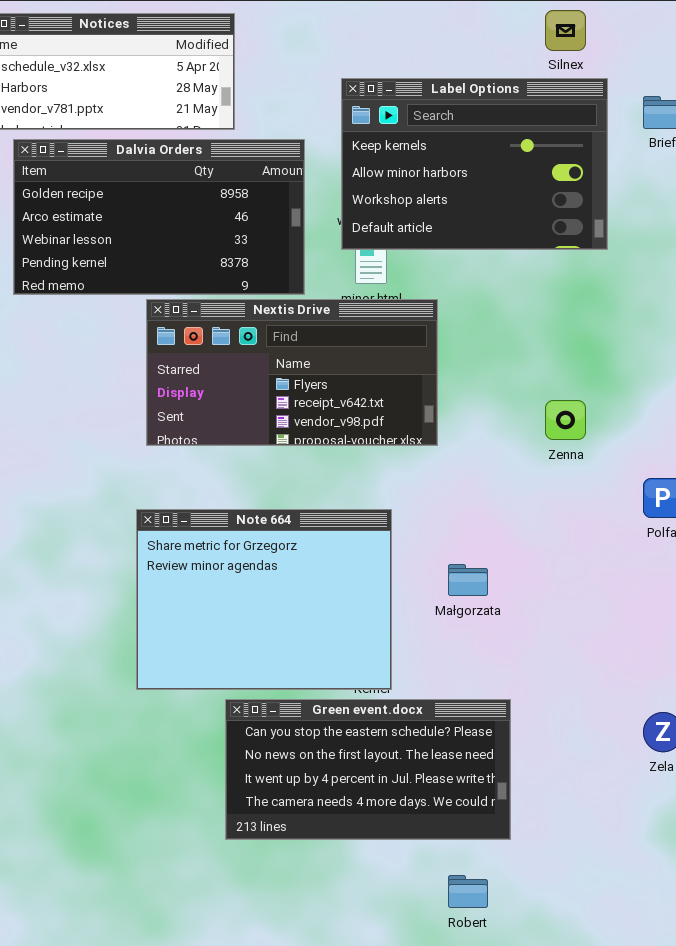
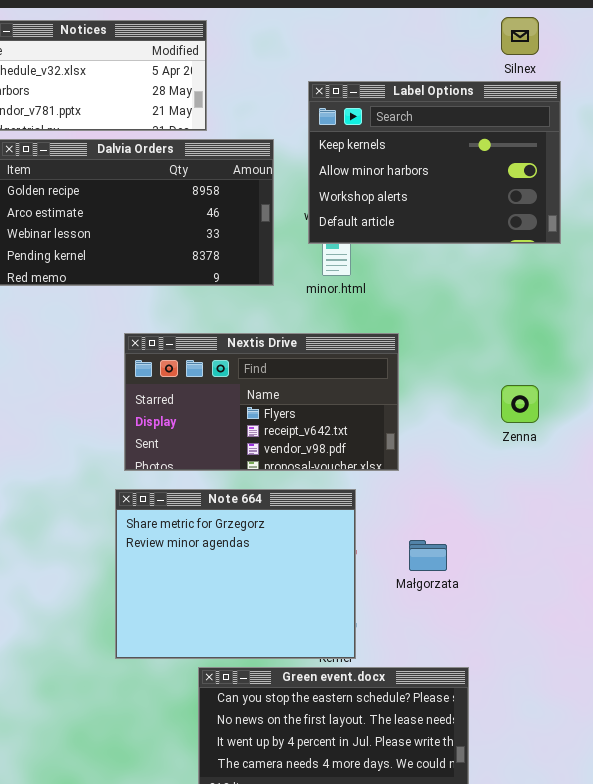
Nextis Drive: [146,299,438,446] -> [124,333,399,471], moved

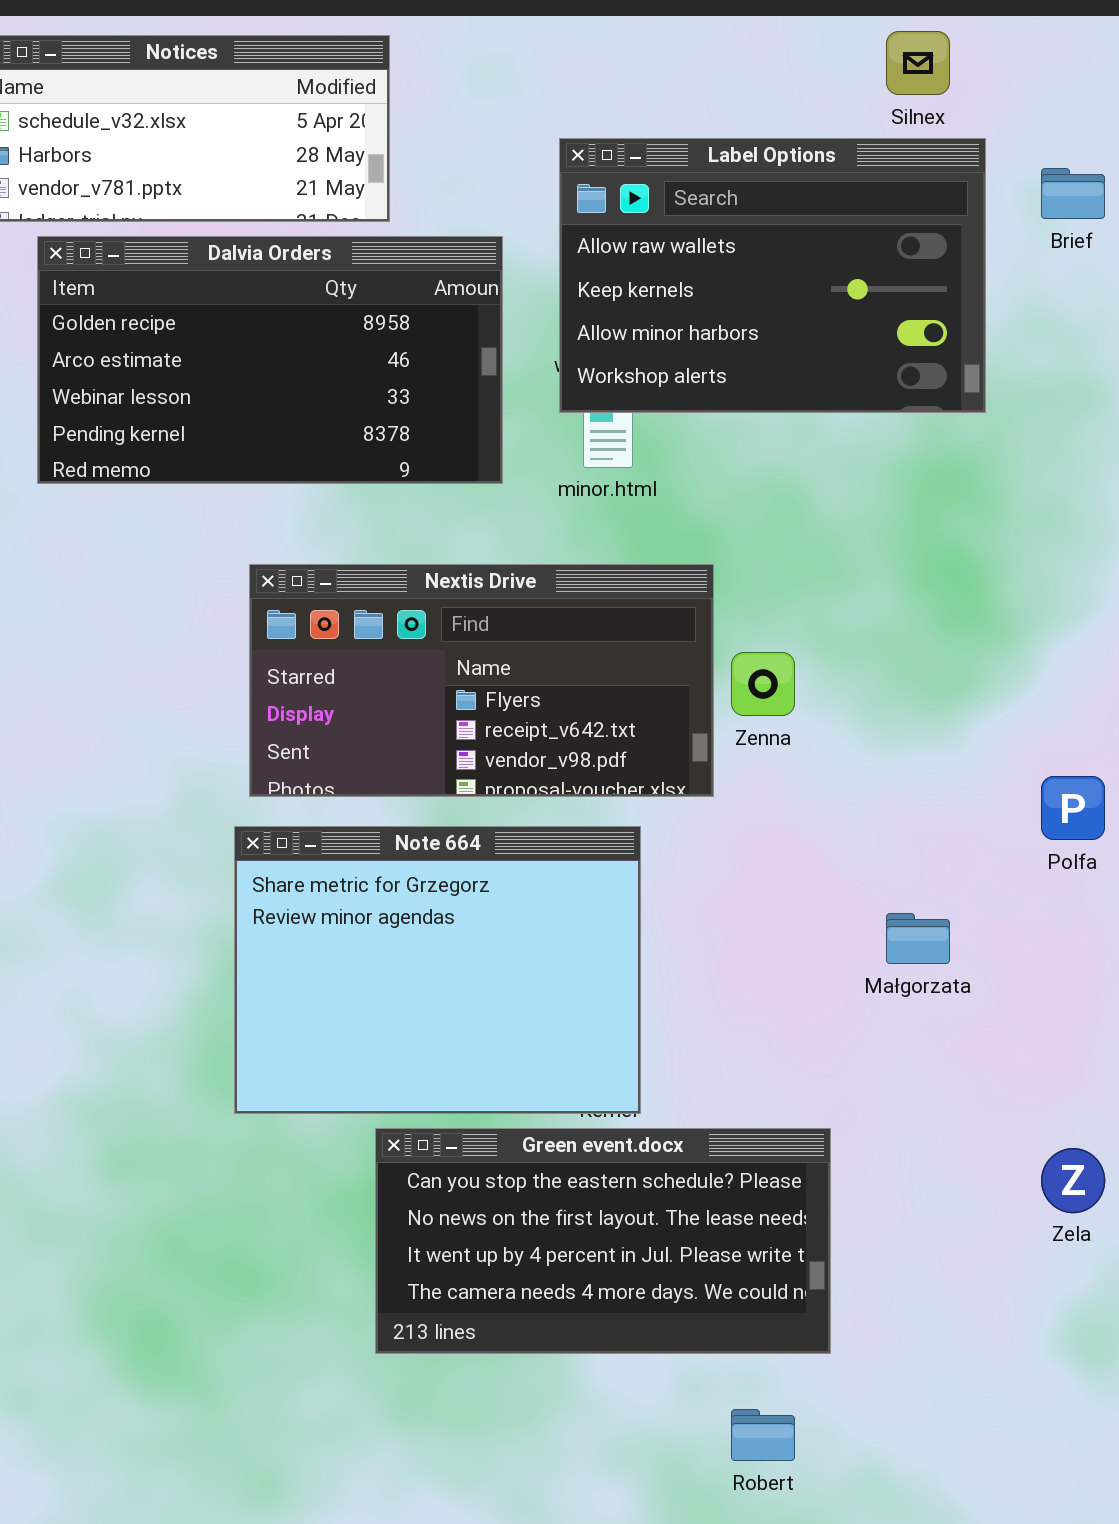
Label Options: [308,81,561,244] -> [559,138,986,413], scrolled up 1 row
Zenna: [501,385,539,423] -> [731,652,795,716], moved
Małgorzata: [409,540,447,571] -> [886,913,950,964], moved

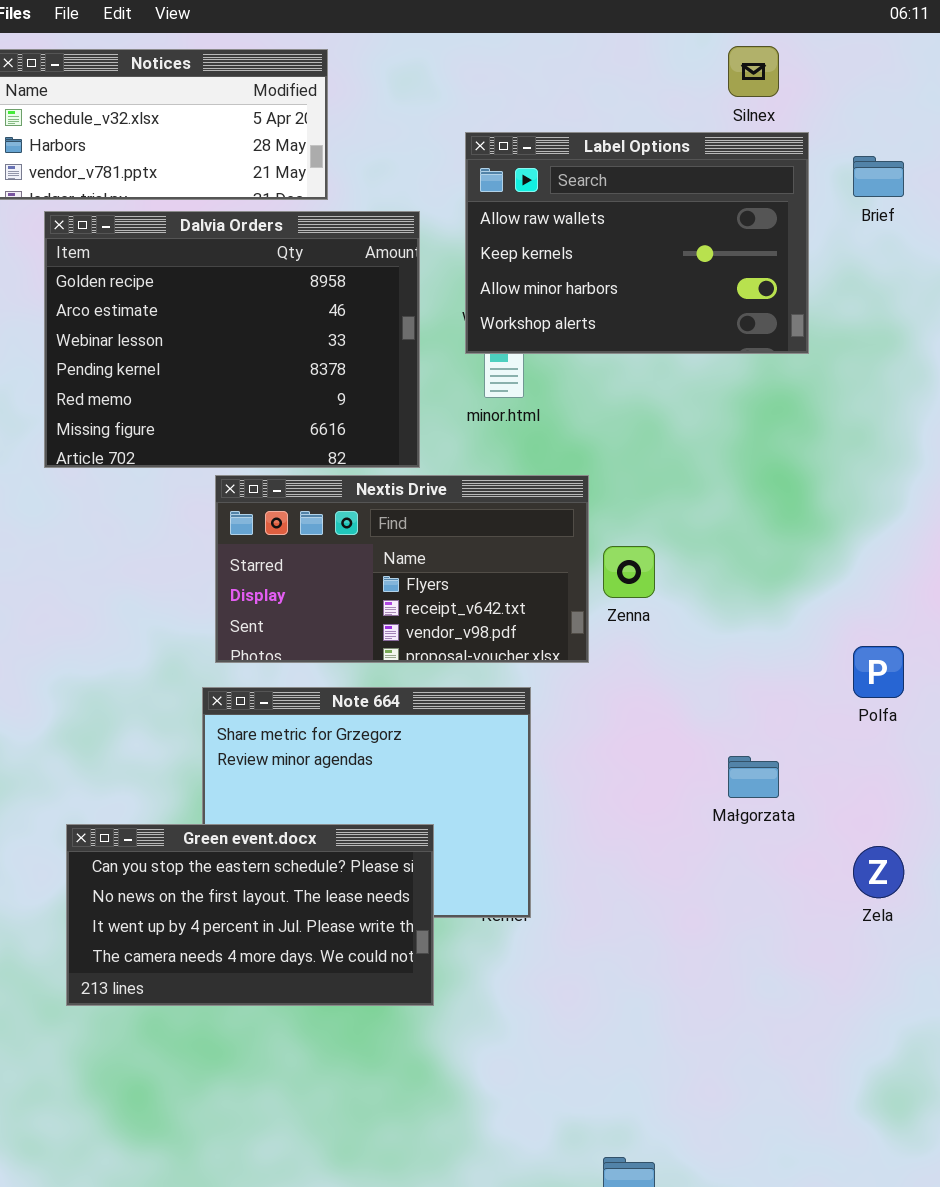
Dalvia Orders: [37,236,503,484] -> [44,211,420,468], resized
Green event.docx: [375,1128,831,1354] -> [66,824,434,1006], moved
Zela: [1041,1148,1105,1213] -> [853,846,904,898], moved

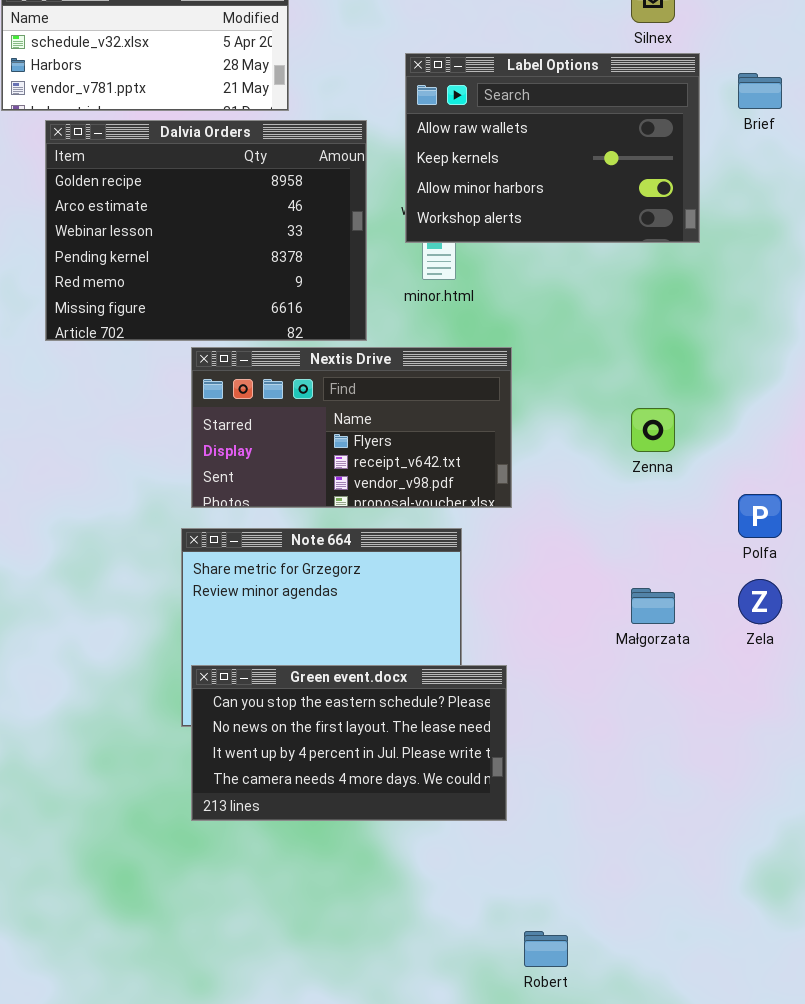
Zenna: [603,546,655,598] -> [631,408,675,452], moved
Green event.docx: [66,824,434,1006] -> [191,665,507,821], moved
Zela: [853,846,904,898] -> [738,579,782,624], moved

